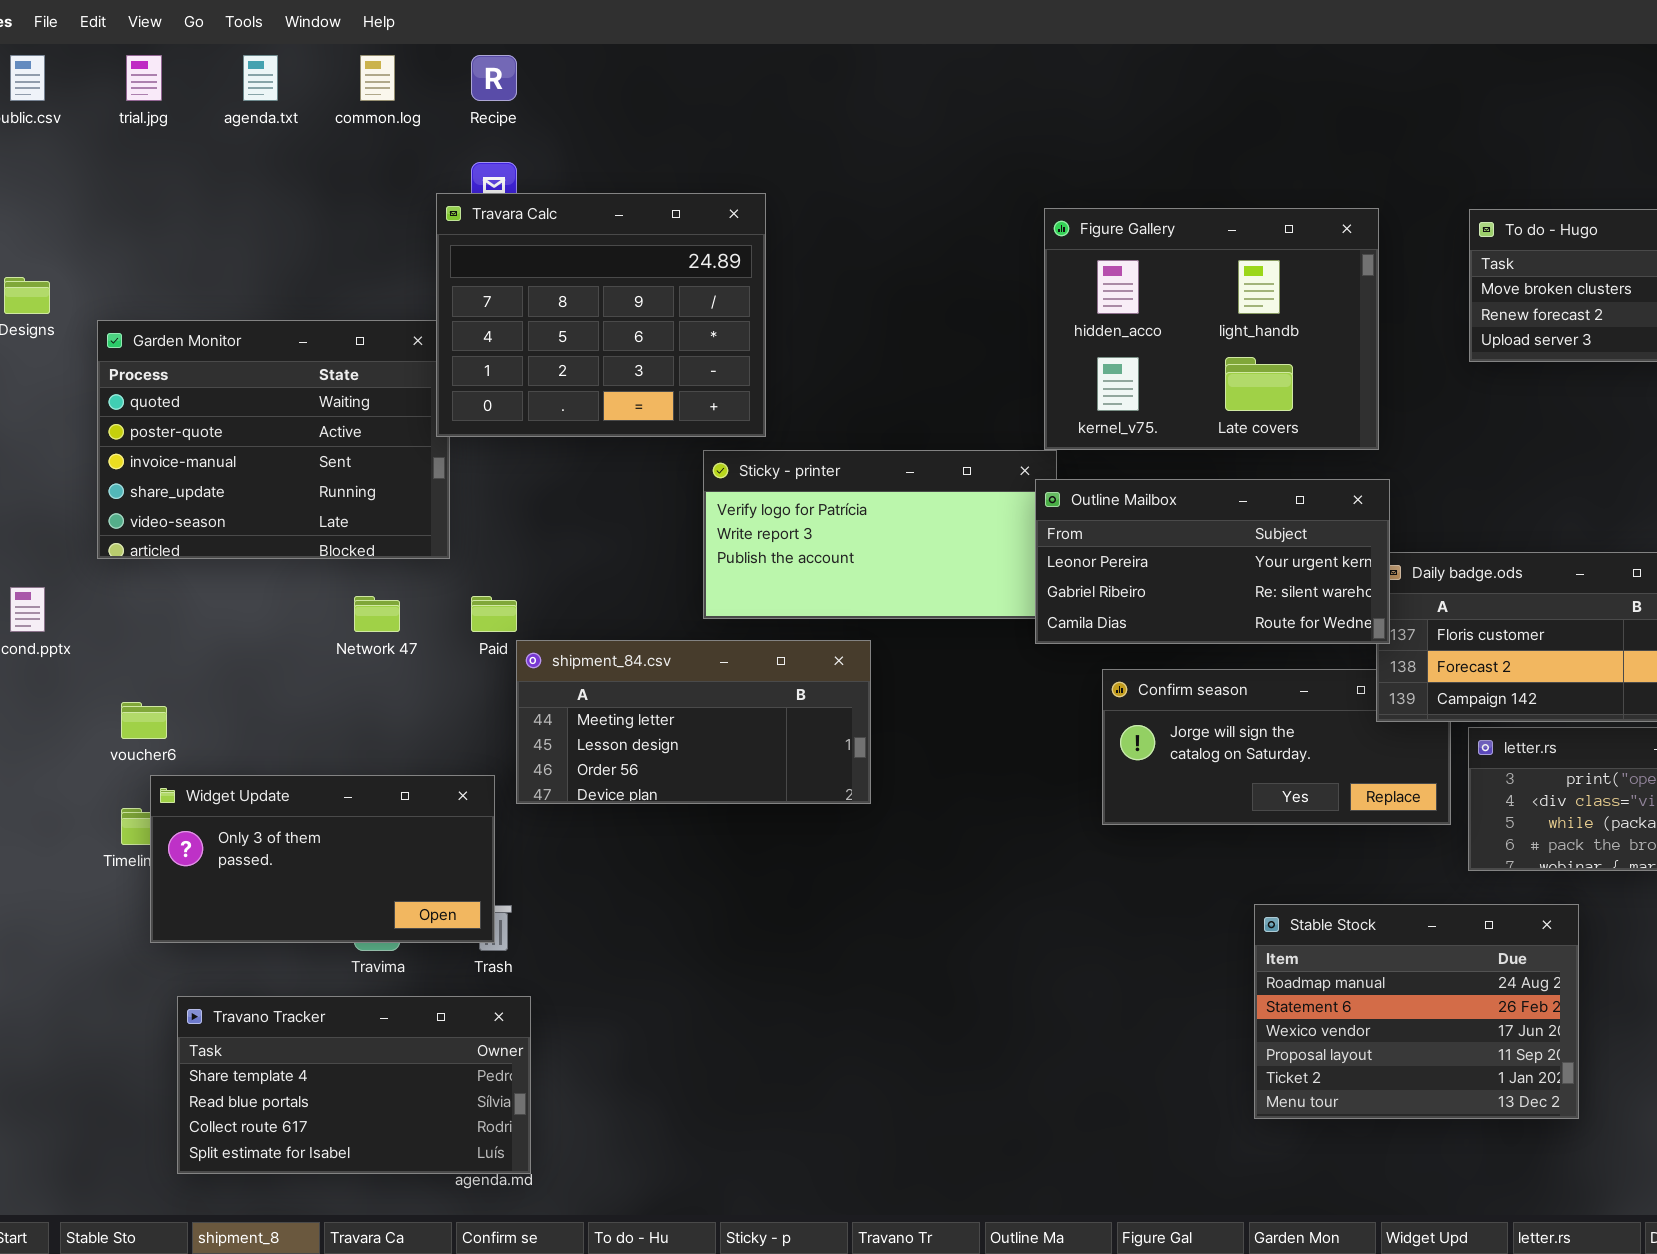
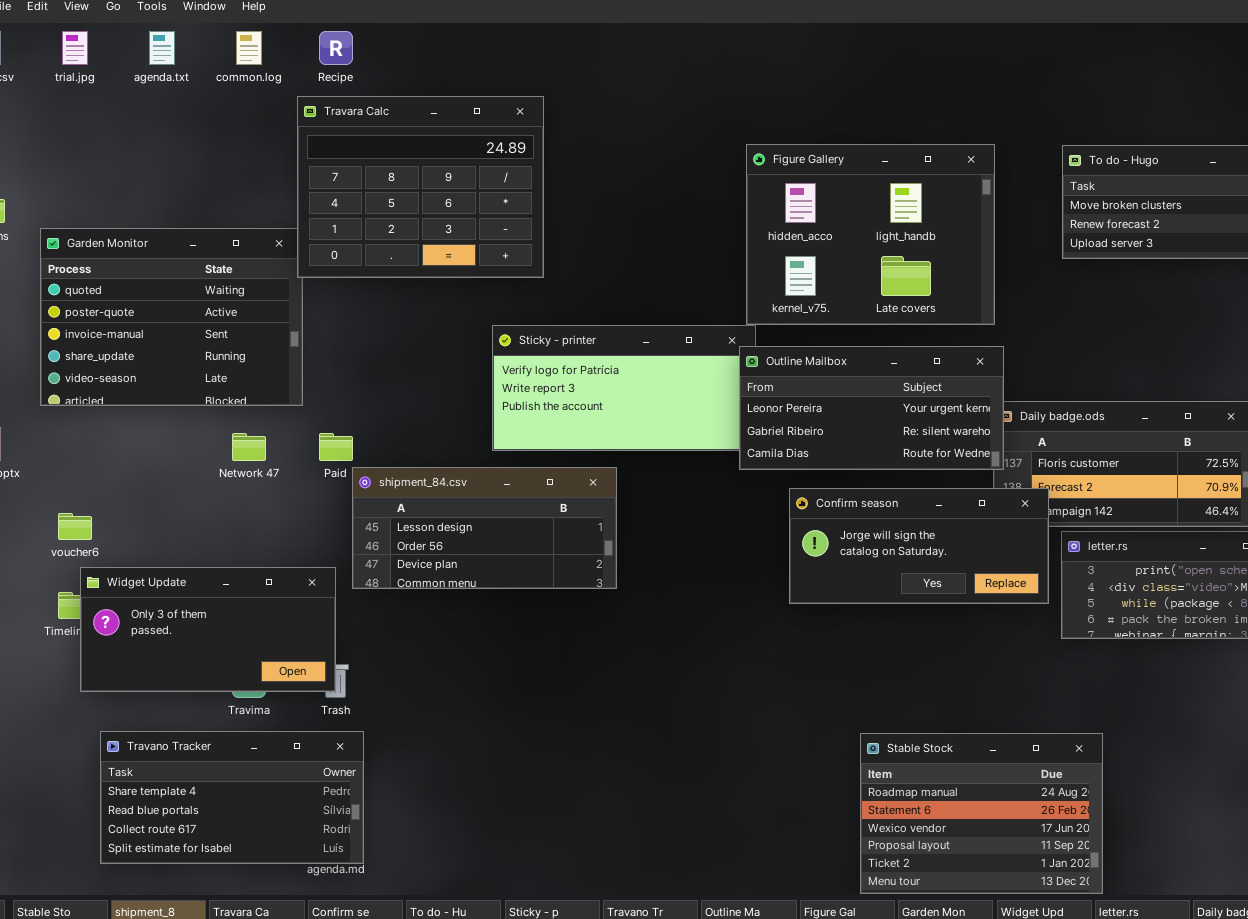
Travara Calc: [436,193,766,437] -> [297,96,544,278], moved
shipment_84.csv: [516,640,871,804] -> [352,467,617,589], scrolled down 1 row
Confirm season: [1102,669,1451,825] -> [789,488,1049,604], raised
Stable Stock: [1254,904,1579,1119] -> [860,733,1103,894], moved

